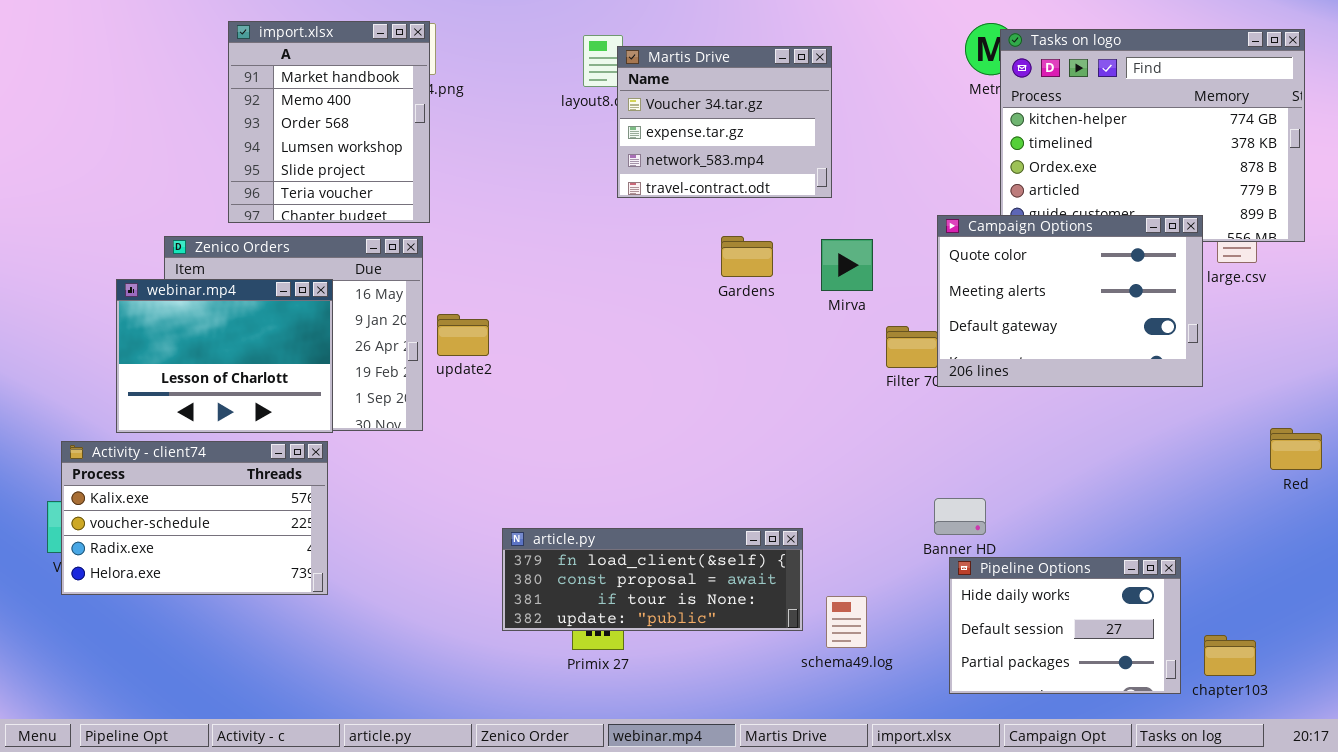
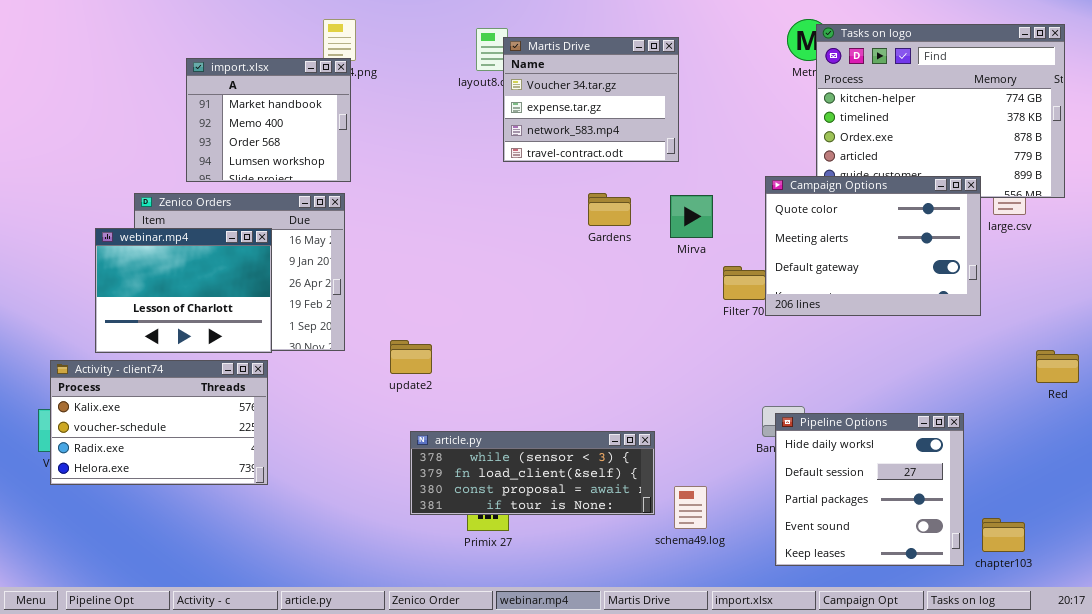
import.xlsx: [228,21,430,223] -> [186,58,351,182], resized
update2: [437,314,489,356] -> [390,340,432,374], moved
article.py: [502,528,803,631] -> [410,431,655,515], scrolled up 1 row
Pipeline Options: [949,557,1181,694] -> [775,413,964,566], resized

